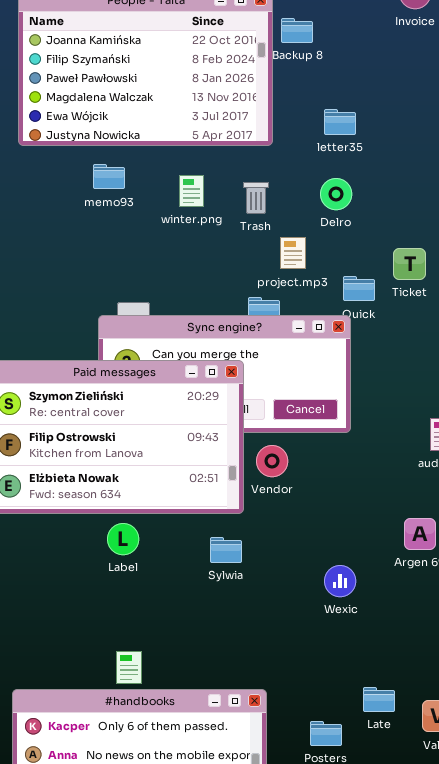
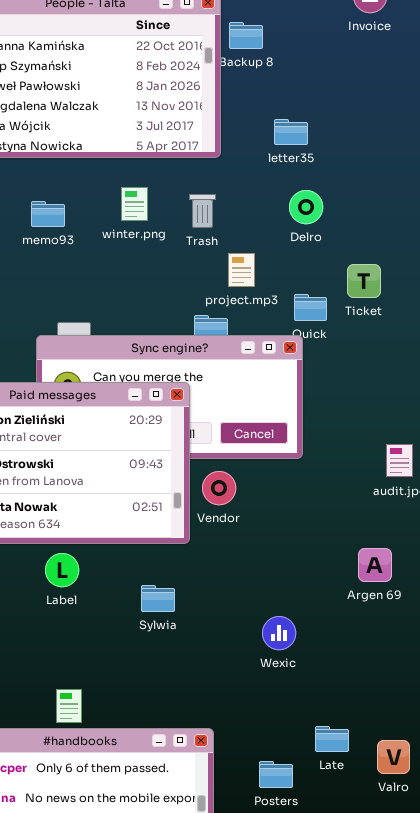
memo93: [93,164,125,189] -> [31,201,65,227], moved
Delro: [320,178,352,210] -> [289,190,323,224], moved
Sylwia: [210,537,242,563] -> [141,585,175,612], moved
Wexic: [324,565,356,597] -> [262,616,296,650], moved

